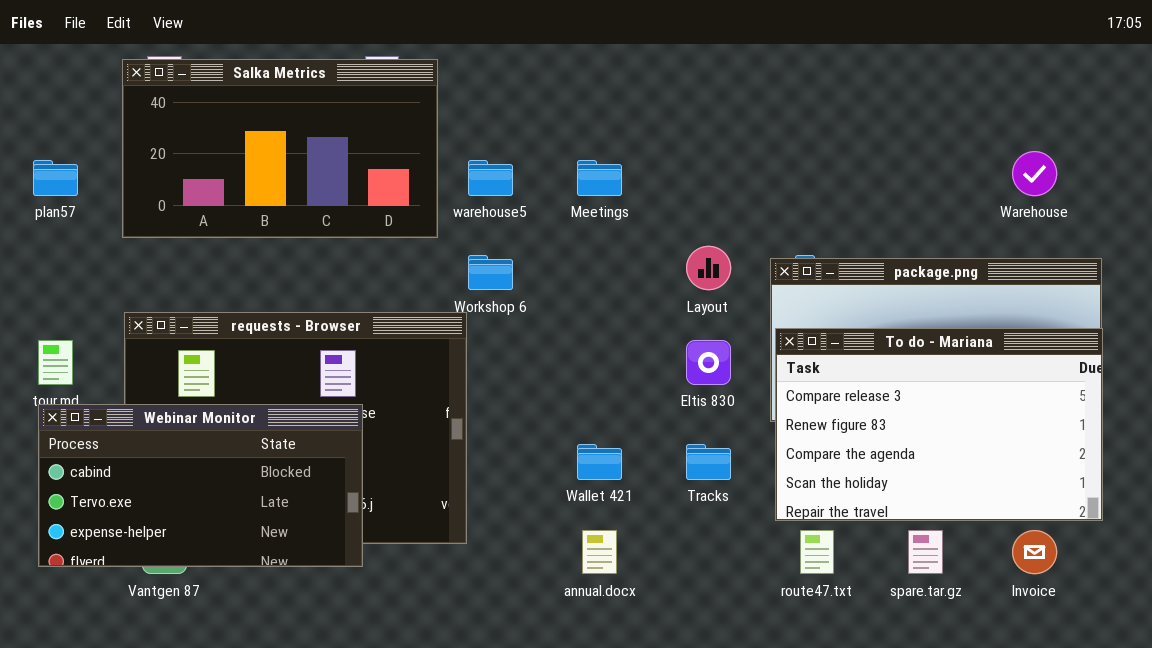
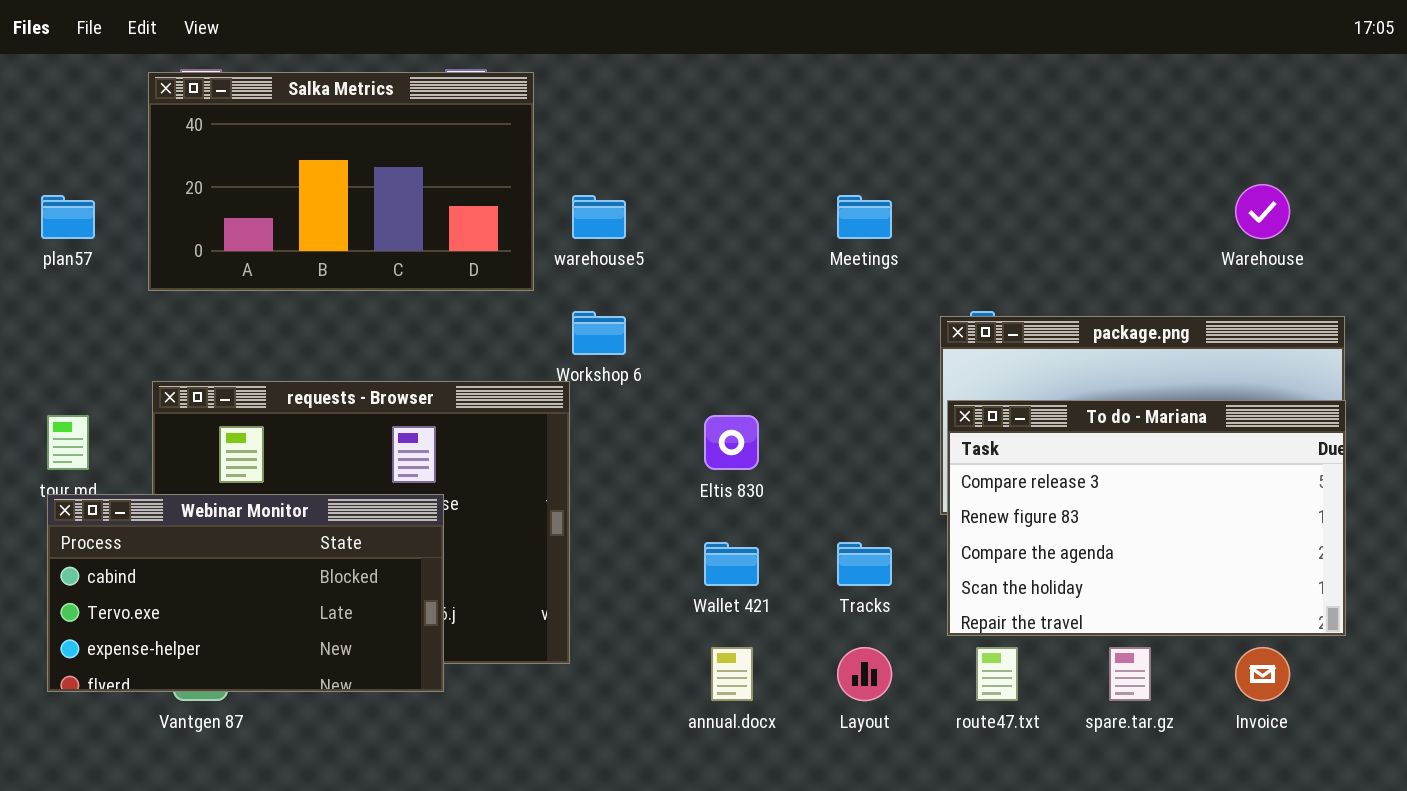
Meetings: [577,160,622,196] -> [837,195,892,239], moved
Layout: [686,246,731,290] -> [837,647,892,701], moved
Eltis 830: [686,340,731,385] -> [704,415,759,470], moved

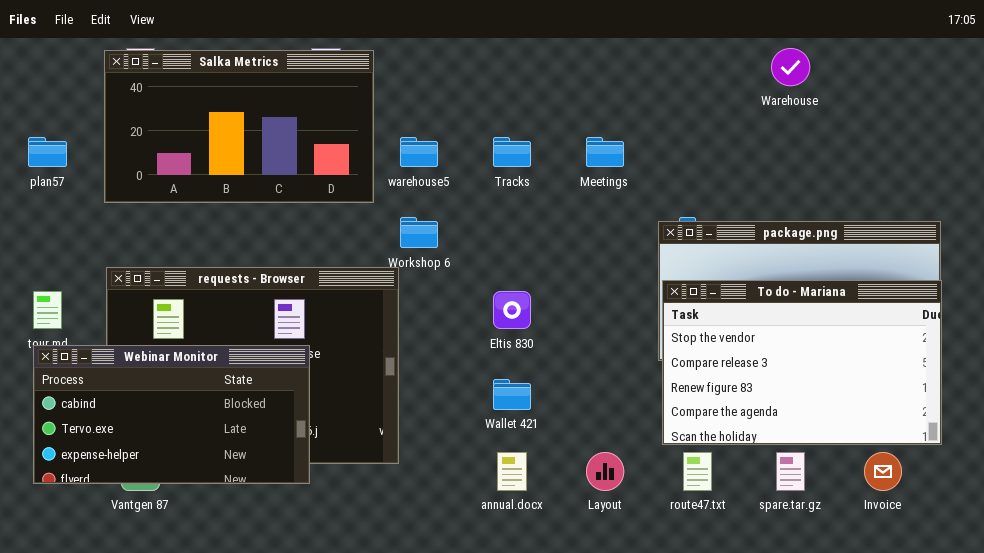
Warehouse: [1235,184,1290,239] -> [771,48,810,86], moved
To do - Mariana: [947,400,1346,636] -> [662,280,942,445], scrolled up 1 row
Tracks: [837,542,892,586] -> [493,137,531,167], moved

